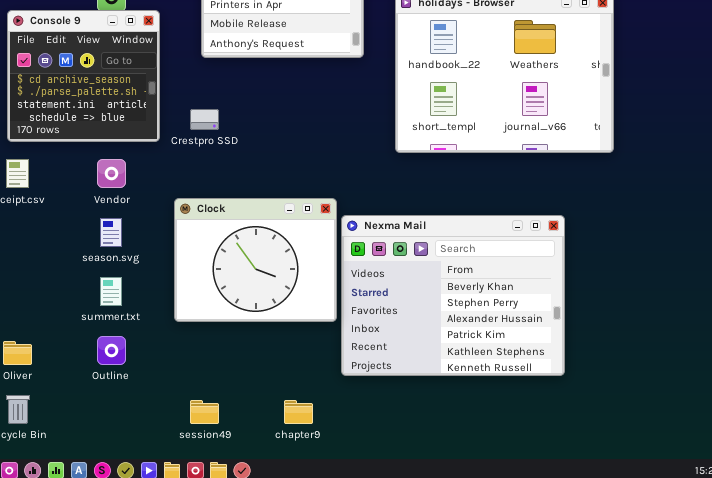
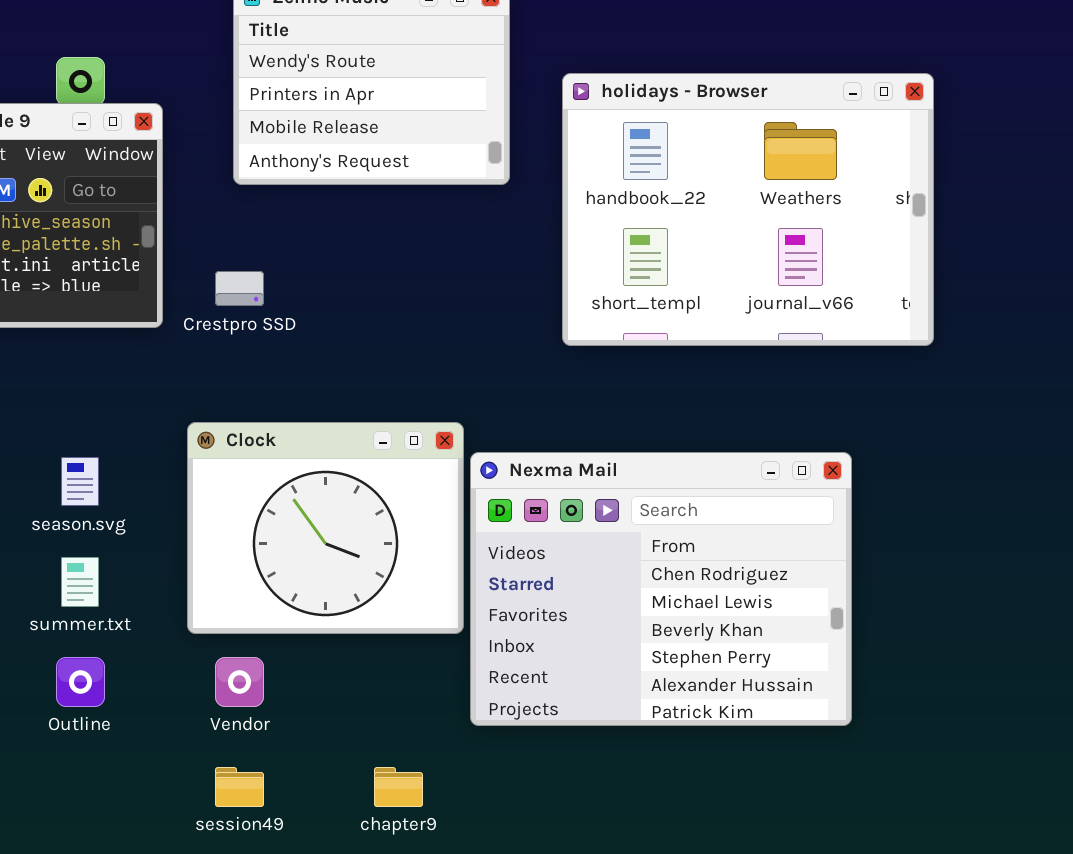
Vendor: [97,159,126,188] -> [215,657,264,707], moved
Nexma Mail: [341,215,565,376] -> [470,452,852,726], scrolled up 2 rows

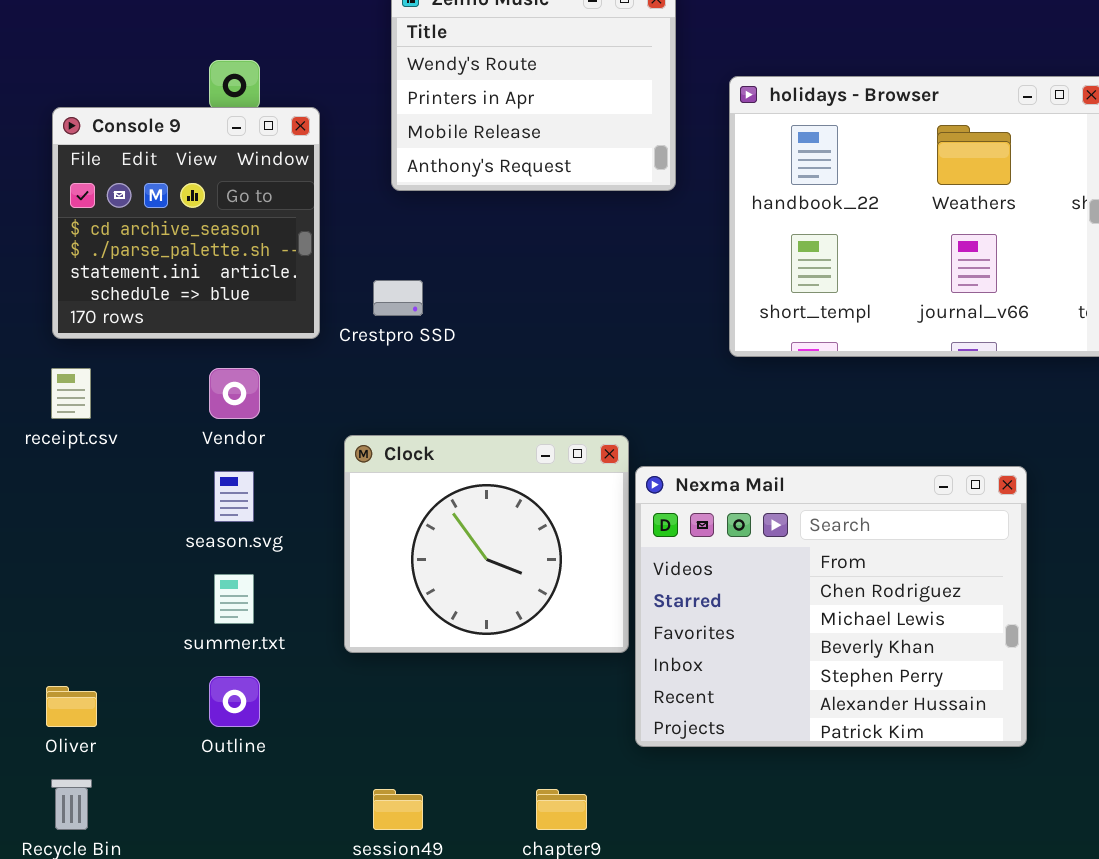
Vendor: [215,657,264,707] -> [209,368,260,419], moved

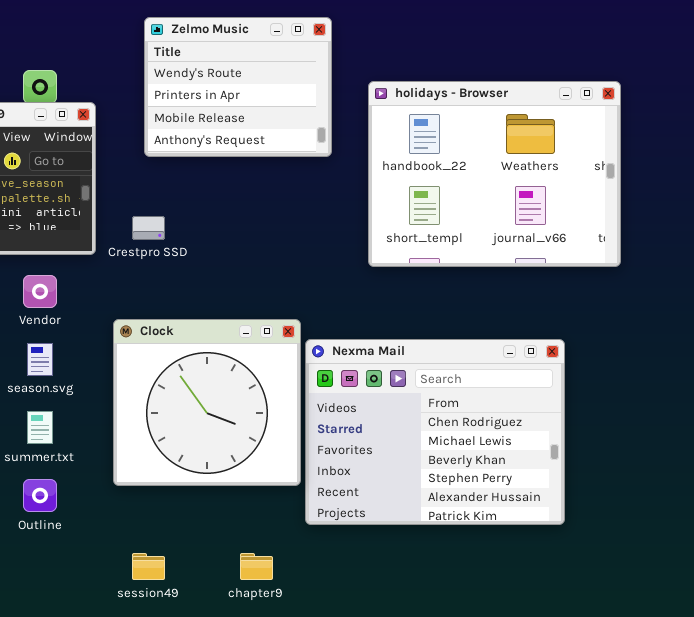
Clock: [344,435,629,653] -> [113,319,301,486], resized

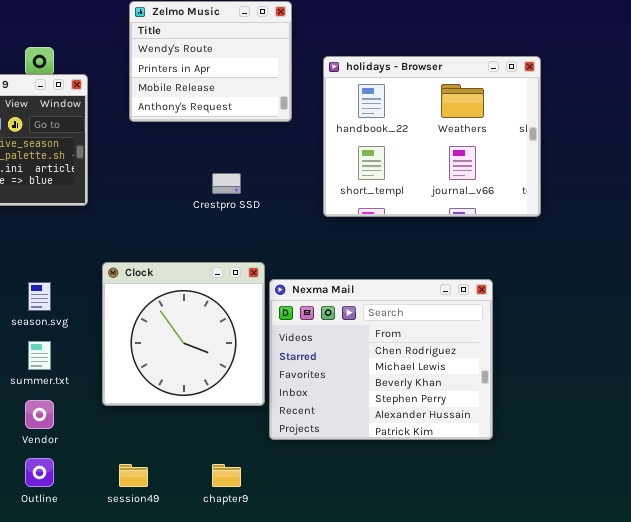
Crestpro SSD: [132,216,165,240] -> [212,173,241,194], moved
Vendor: [23,275,57,308] -> [25,400,54,429], moved
Outline: [23,479,57,512] -> [25,458,54,487], moved

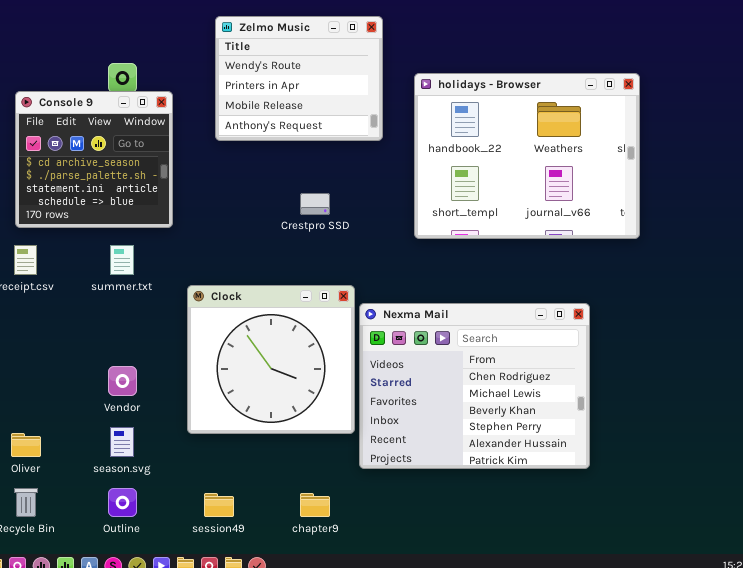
season.svg: [28,282,51,311] -> [110,427,134,457], moved
summer.txt: [28,341,51,370] -> [110,245,134,275], moved
Vendor: [25,400,54,429] -> [108,366,137,396], moved

